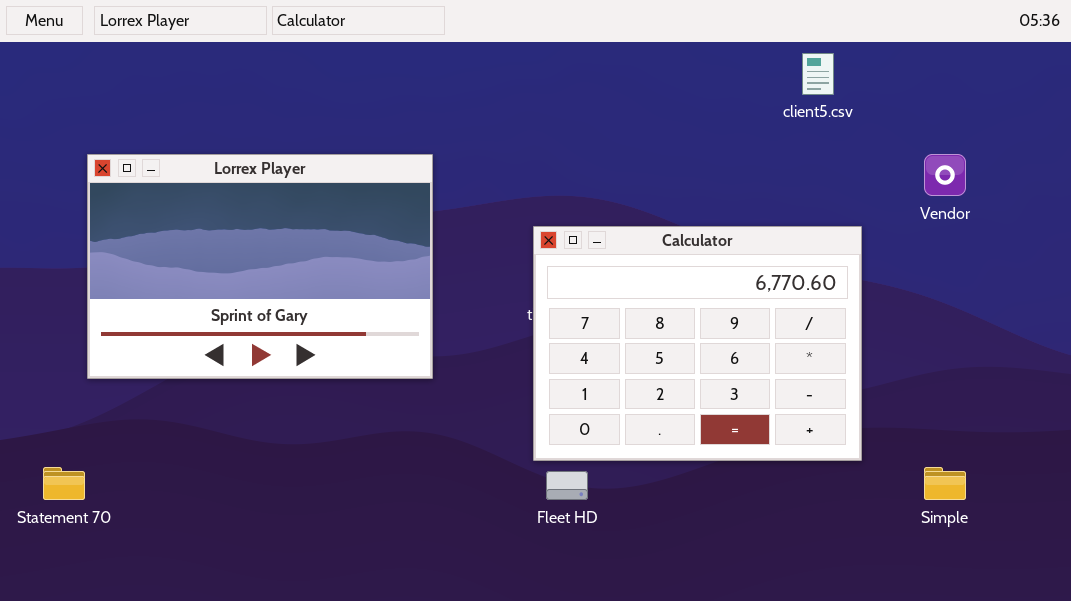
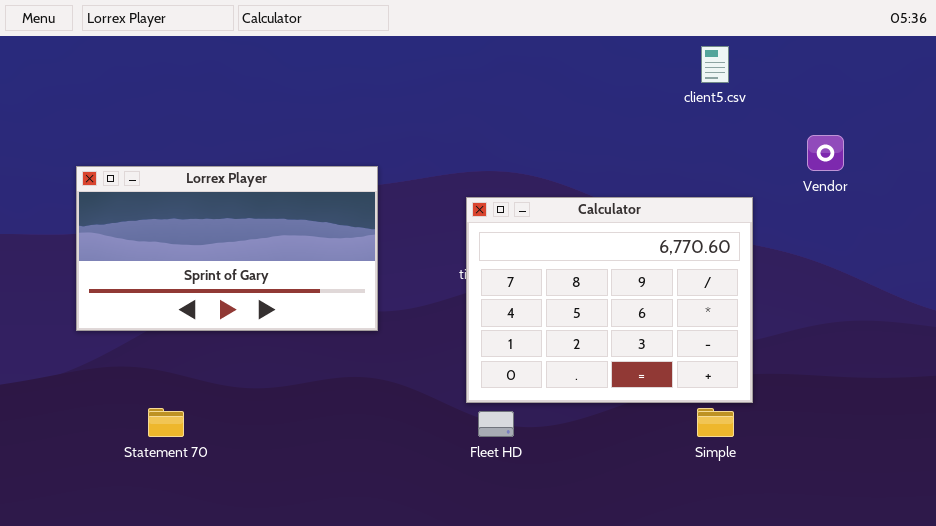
Lorrex Player: [87,154,433,379] -> [76,166,378,331], resized
Statement 70: [43,467,85,500] -> [148,408,184,437], moved
Simple: [924,467,966,500] -> [697,408,734,437], moved

